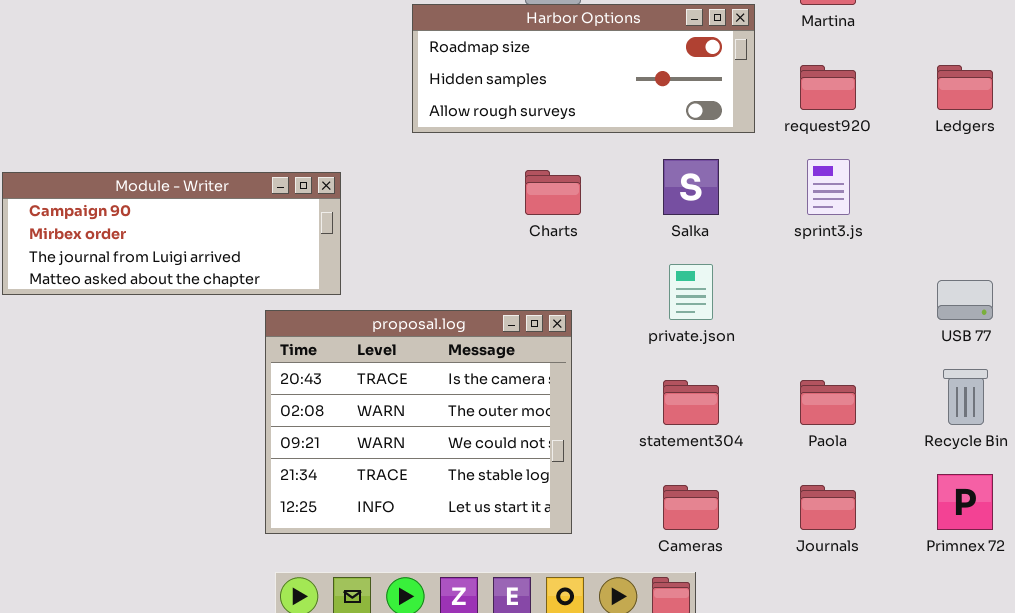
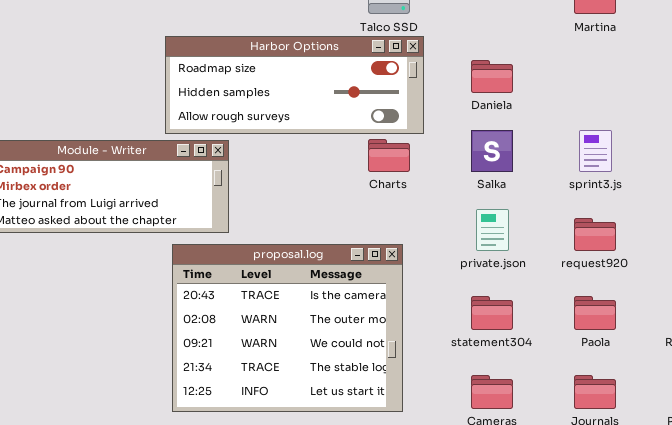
Harbor Options: [412,4,755,133] -> [165,36,424,134], moved
request920: [800,65,856,110] -> [574,218,616,251], moved

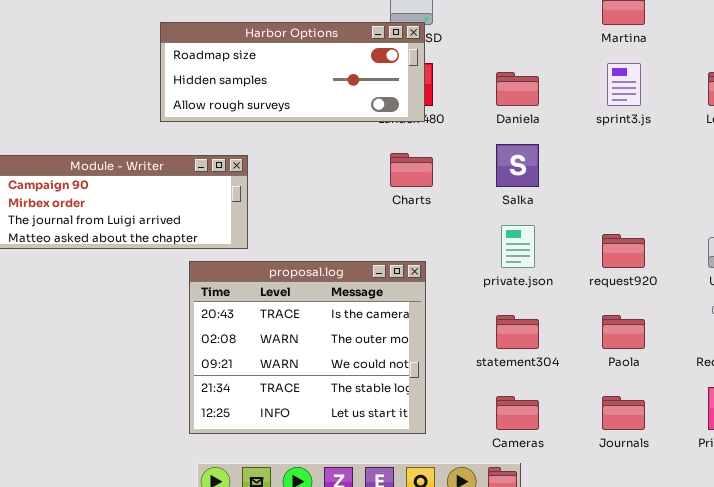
Harbor Options: [165,36,424,134] -> [160,22,425,122], moved
sprint3.js: [579,130,612,172] -> [607,63,641,106], moved

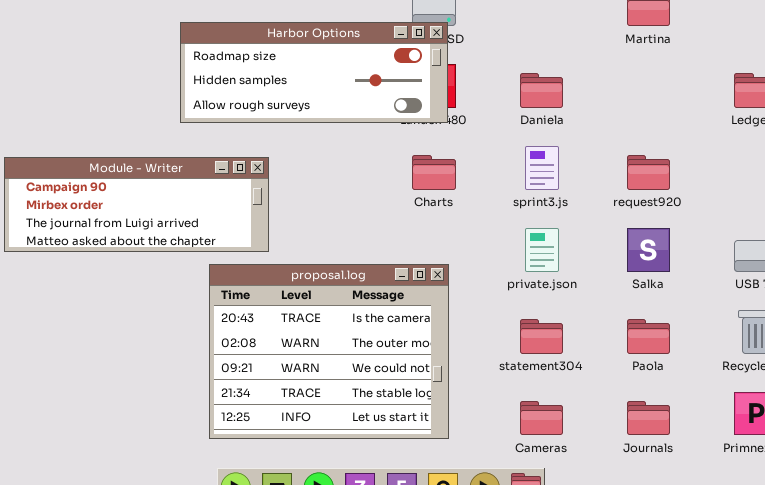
sprint3.js: [607,63,641,106] -> [525,146,559,190], moved
Salka: [496,144,539,187] -> [627,228,670,272], moved
request920: [602,234,645,268] -> [627,155,670,190], moved

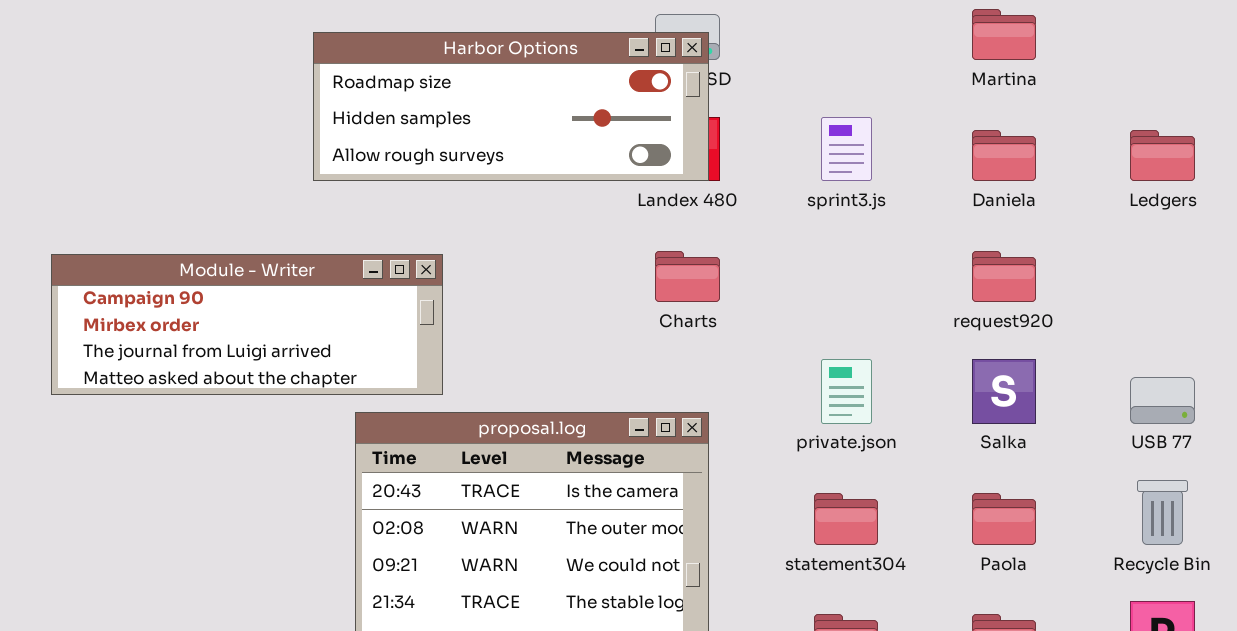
Harbor Options: [180,22,448,123] -> [313,32,709,181], moved
Daniela: [520,73,563,108] -> [972,130,1036,181], moved
sprint3.js: [525,146,559,190] -> [821,117,872,181], moved

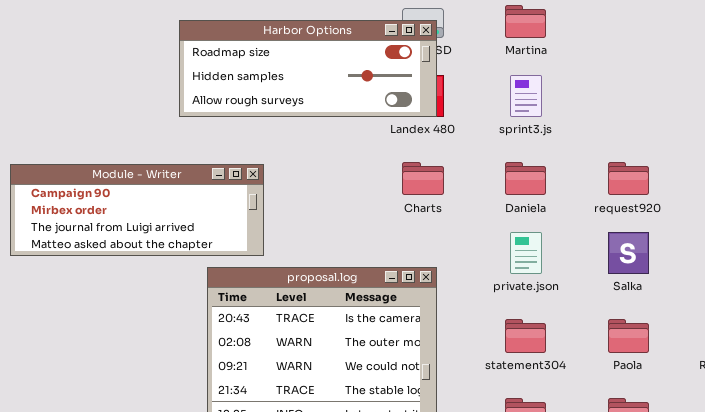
Martina: [972,9,1036,60] -> [505,5,546,38], moved
Daniela: [972,130,1036,181] -> [505,162,546,195], moved

